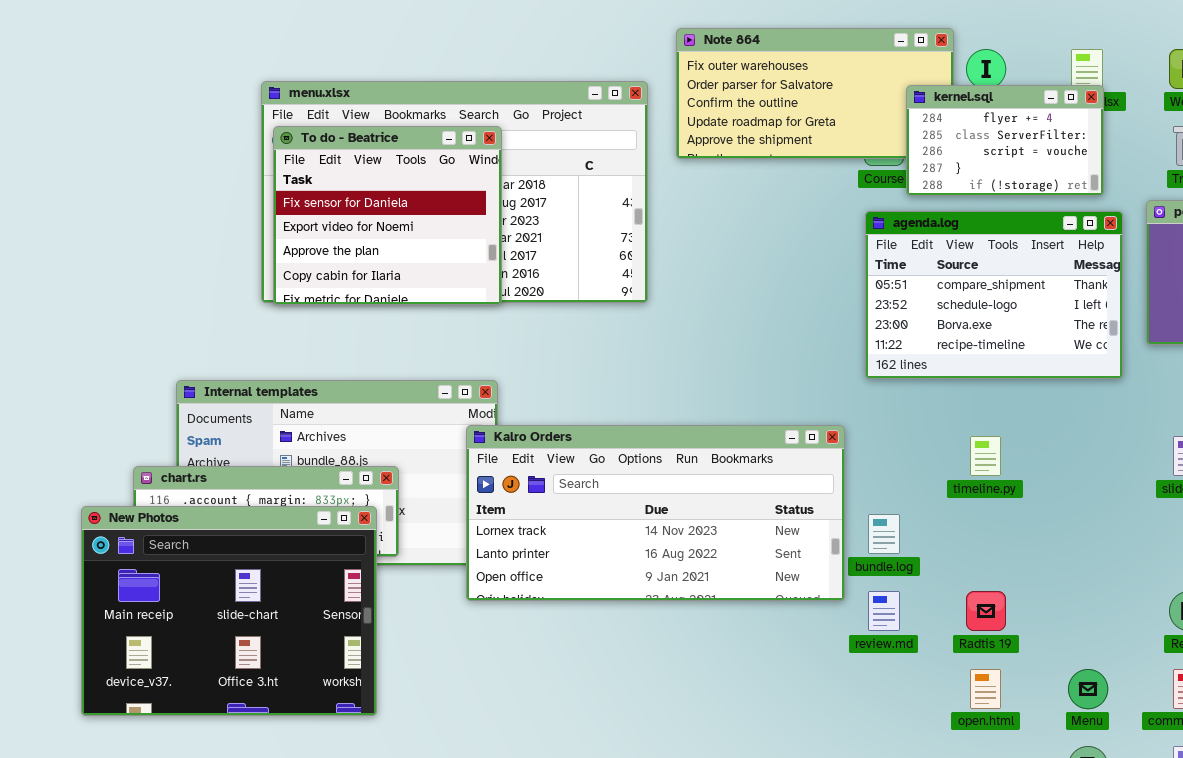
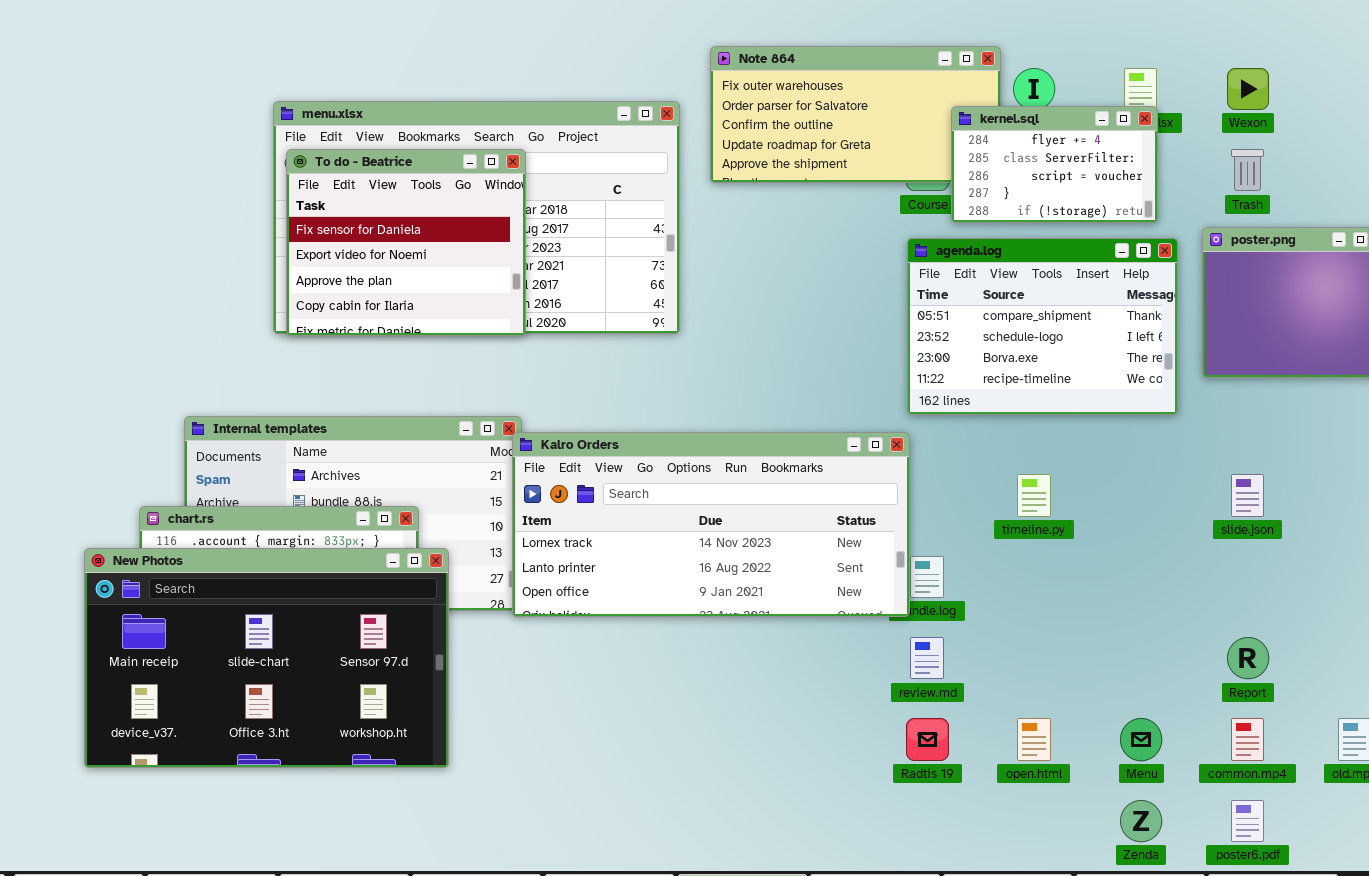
Kalro Orders: [466,425,845,601] -> [512,432,910,617], moved
New Photos: [81,506,377,716] -> [84,548,449,768], resized
Radtis 19: [966,591,1006,631] -> [906,718,949,761], moved

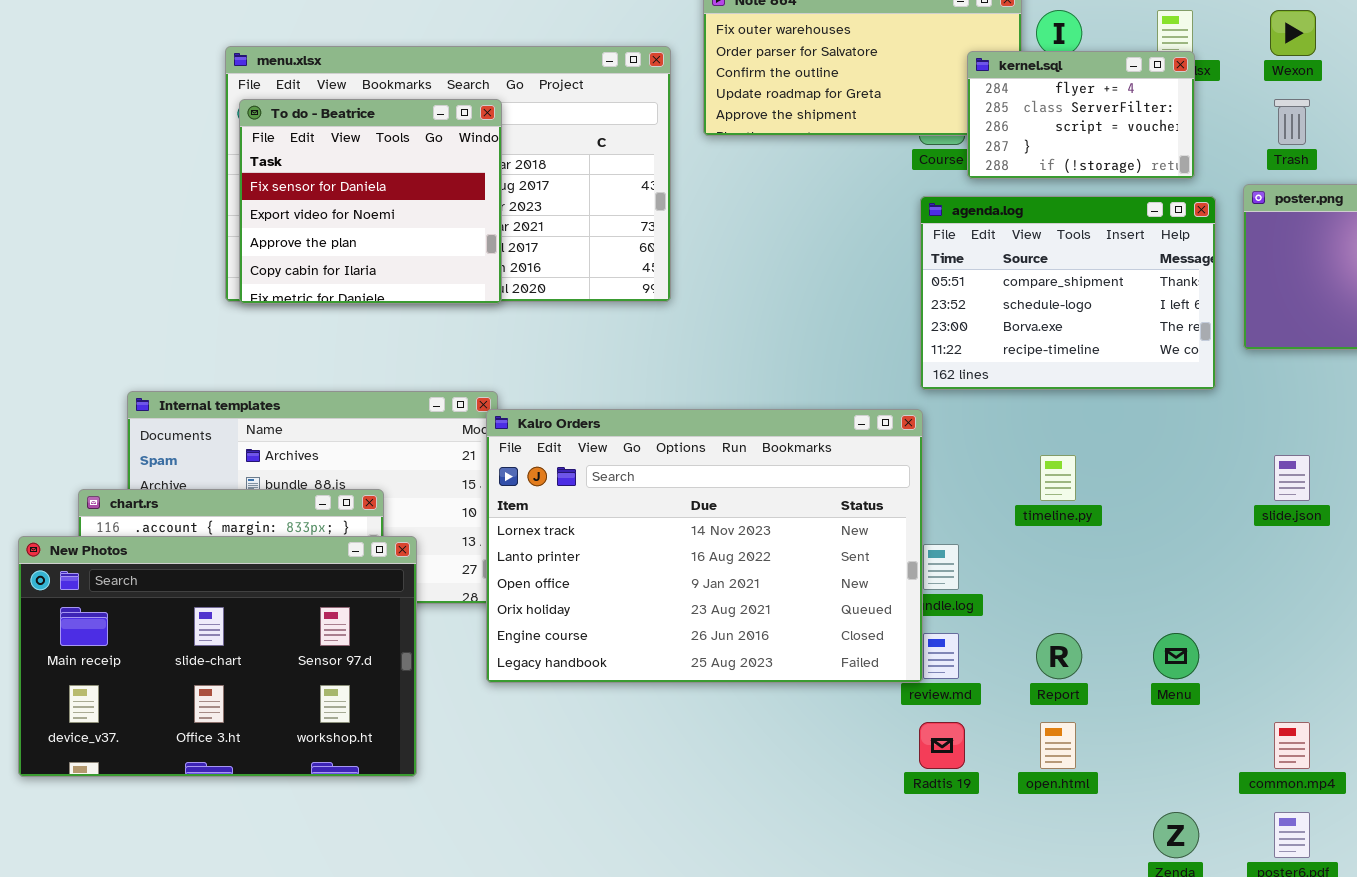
Kalro Orders: [512,432,910,617] -> [486,409,923,683], resized
Report: [1227,637,1269,679] -> [1036,633,1082,679], moved
Menu: [1120,718,1162,761] -> [1153,633,1199,679], moved

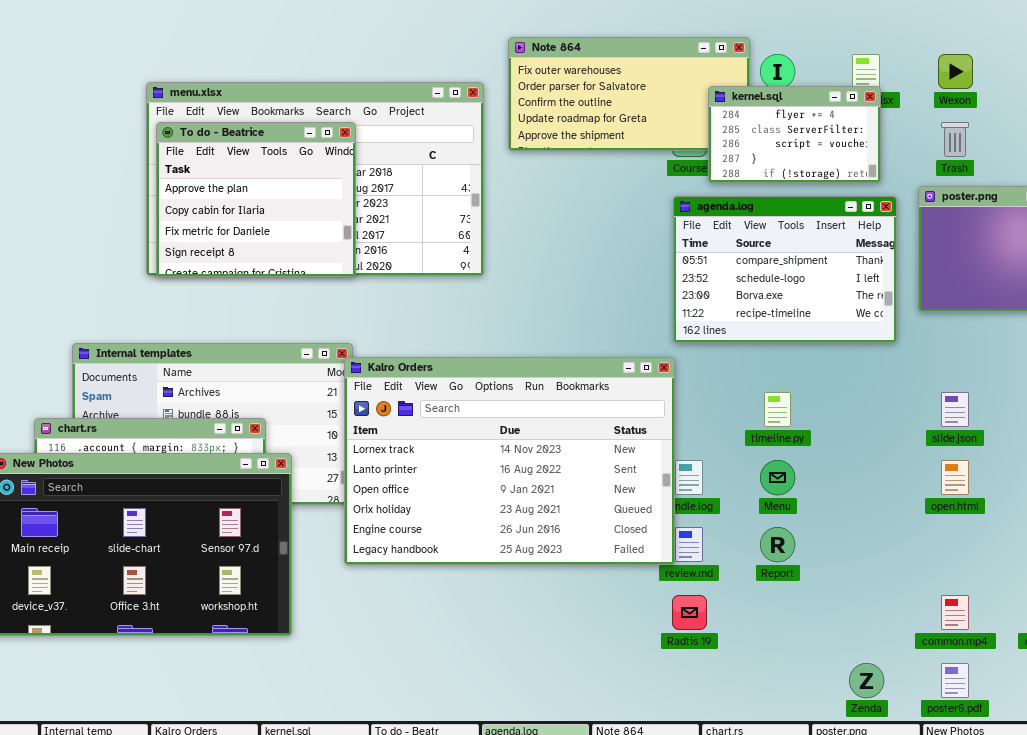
To do - Beatrice: [239,99,502,304] -> [156,122,356,277], scrolled down 2 rows
Menu: [1153,633,1199,679] -> [760,460,795,495], moved
open.html: [1040,722,1076,769] -> [941,460,969,495], moved

